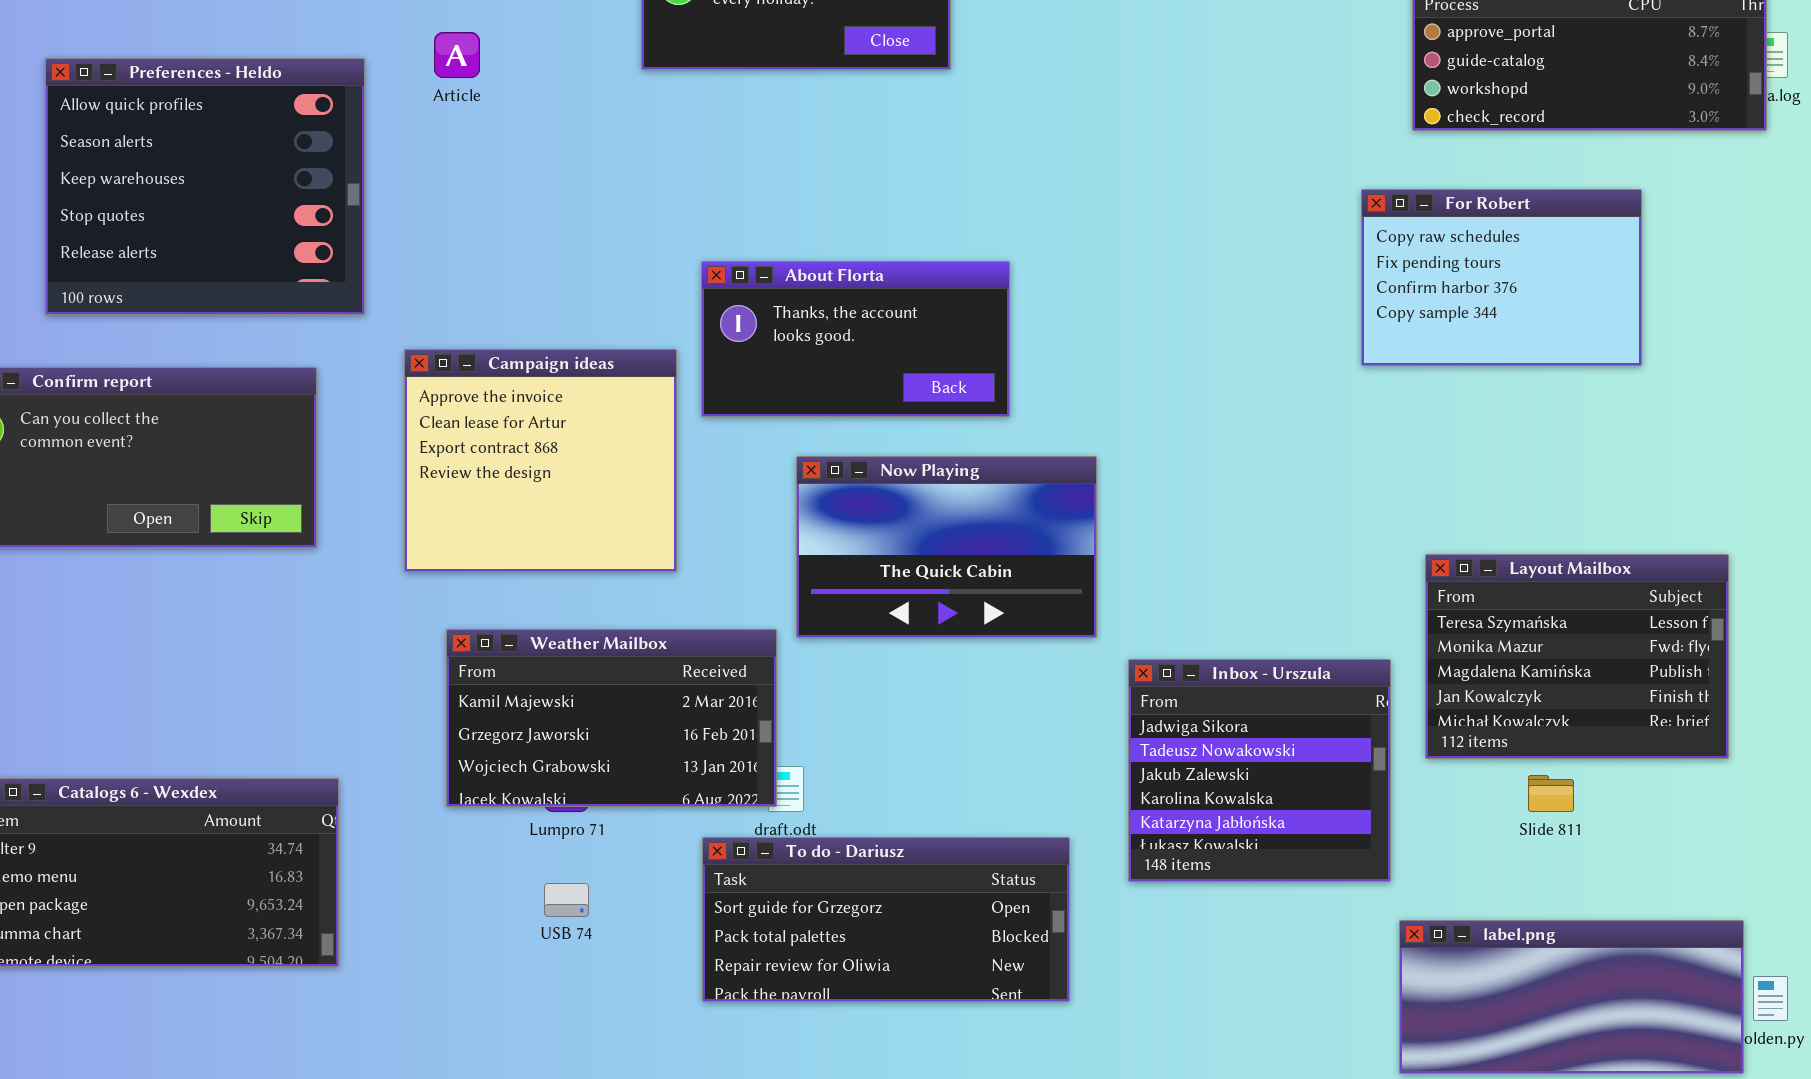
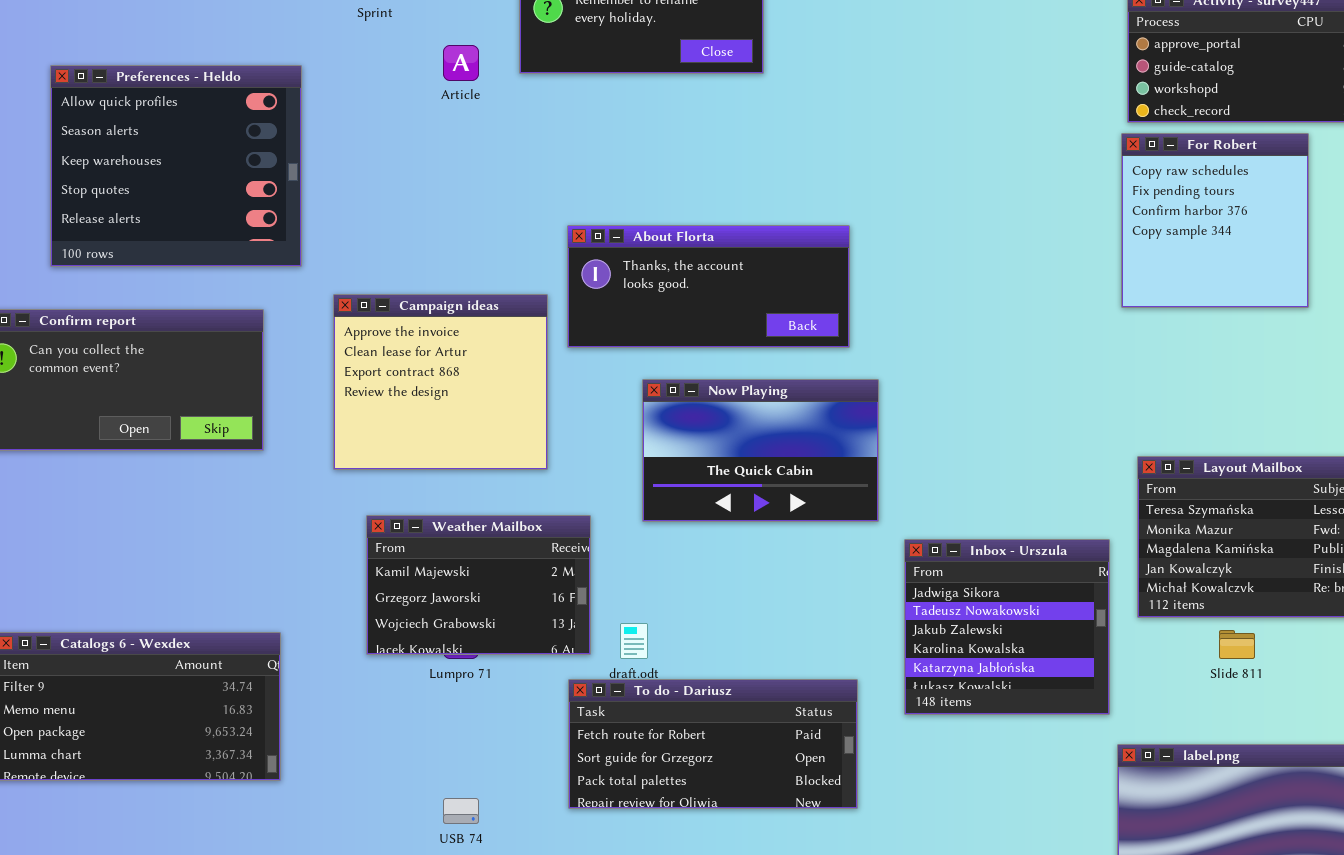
Article: [434,32,480,78] -> [443,45,479,81], moved
For Robert: [1361,189,1642,366] -> [1121,133,1309,308], resized
About Florta: [701,261,1010,417] -> [567,225,850,348], resized
Weather Mailbox: [446,629,777,807] -> [366,515,591,655], resized
To do - Dariusz: [702,837,1070,1002] -> [568,679,858,809], scrolled up 1 row
USB 74: [544,883,589,917] -> [443,798,479,824], moved

